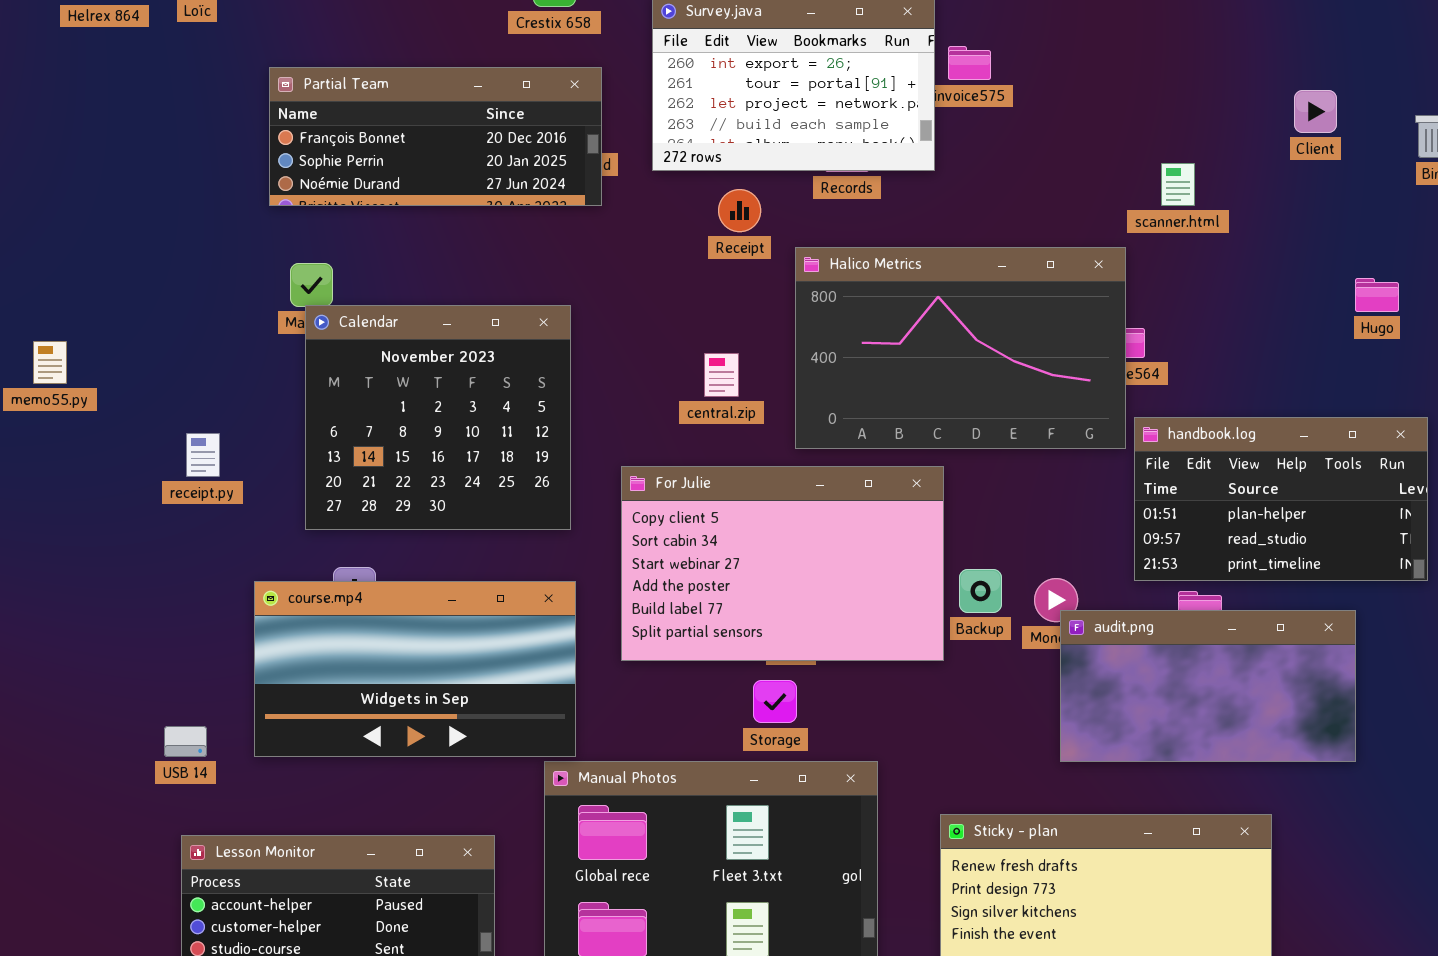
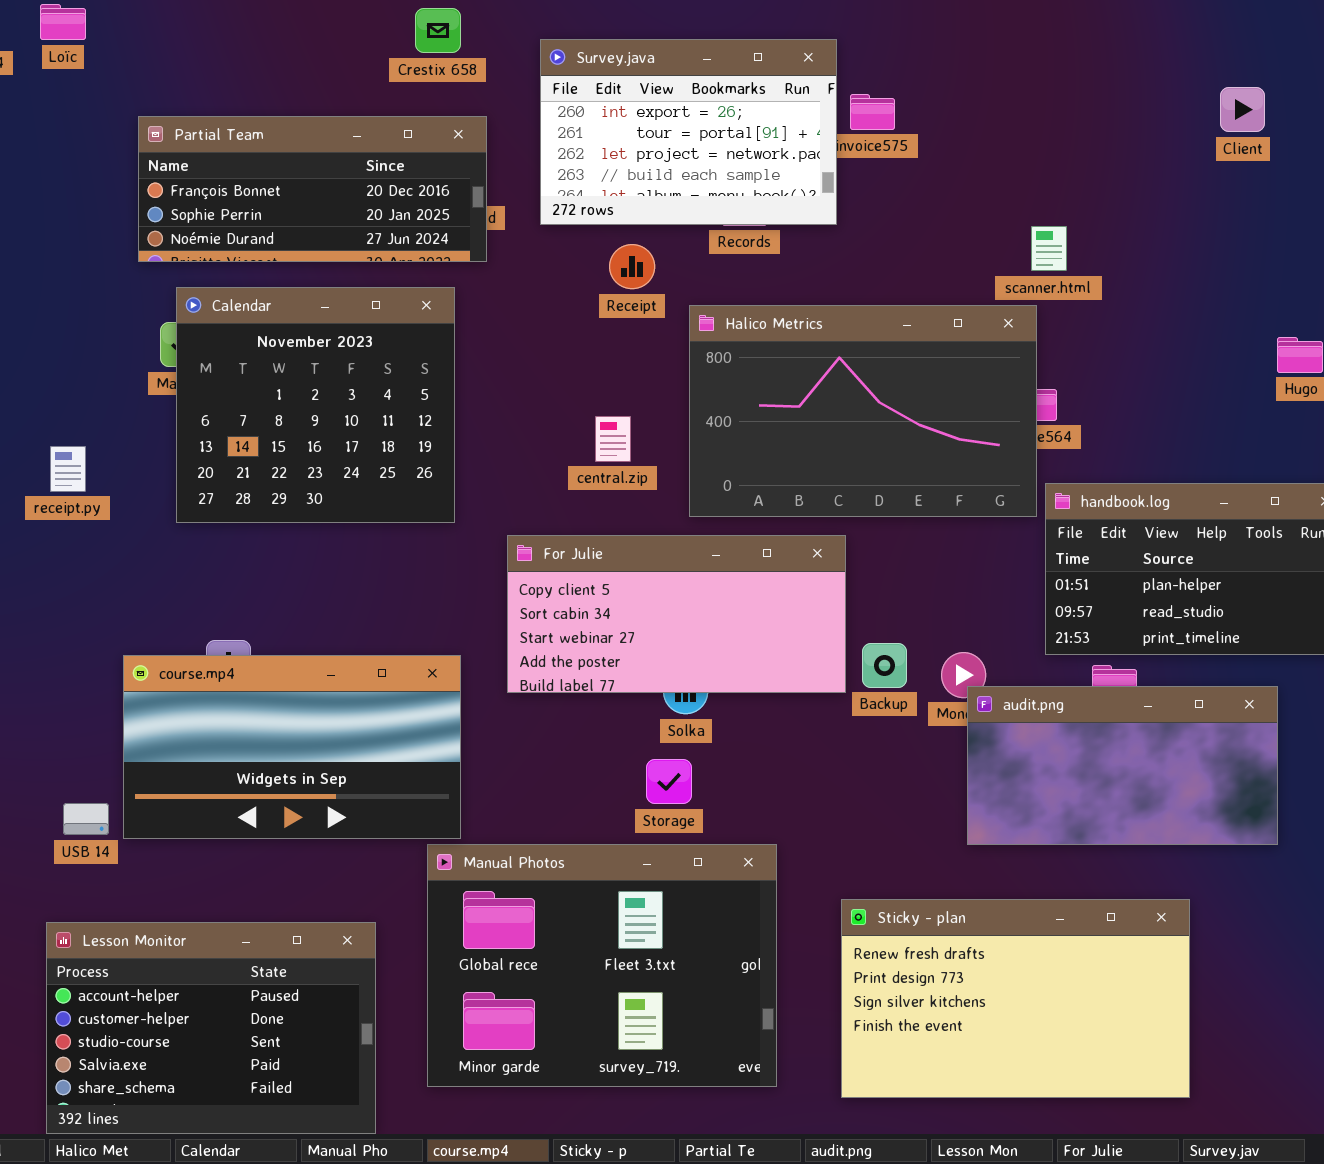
Client: [1294,90,1337,133] -> [1220,87,1265,132], moved
scanner.html: [1161,163,1195,206] -> [1031,226,1067,271], moved
Calendar: [305,305,571,530] -> [176,287,455,523], moved
receipt.py: [186,433,220,477] -> [50,446,86,492], moved
For Julie: [621,466,944,661] -> [507,535,846,693], resized
USB 14: [164,726,207,757] -> [63,803,109,835], moved

